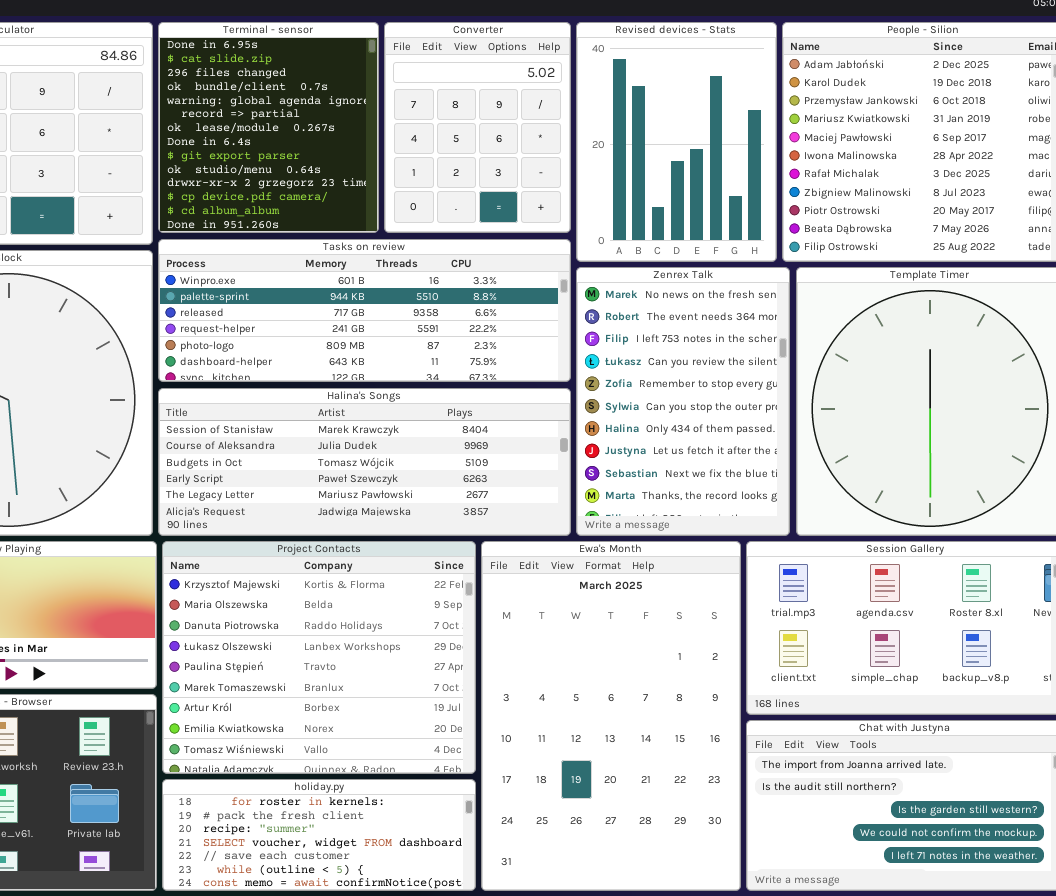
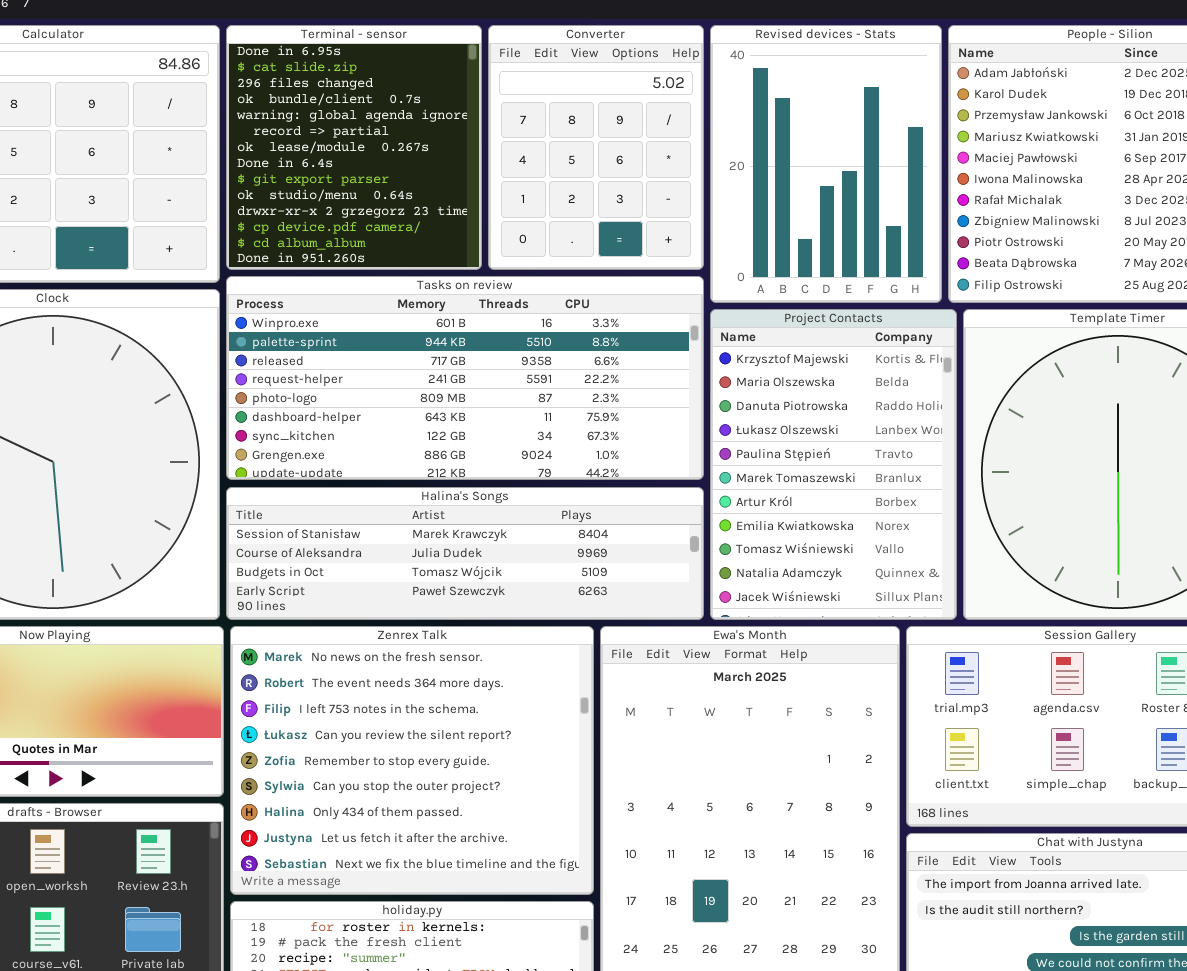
Tasks on review: [158,239,571,382] -> [226,276,704,480], resized
Zenrex Talk: [576,267,790,536] -> [230,626,594,895], moved, resized
Halina's Songs: [158,388,571,536] -> [226,487,704,620], resized
Project Contacts: [162,541,476,774] -> [710,309,957,620], moved, resized

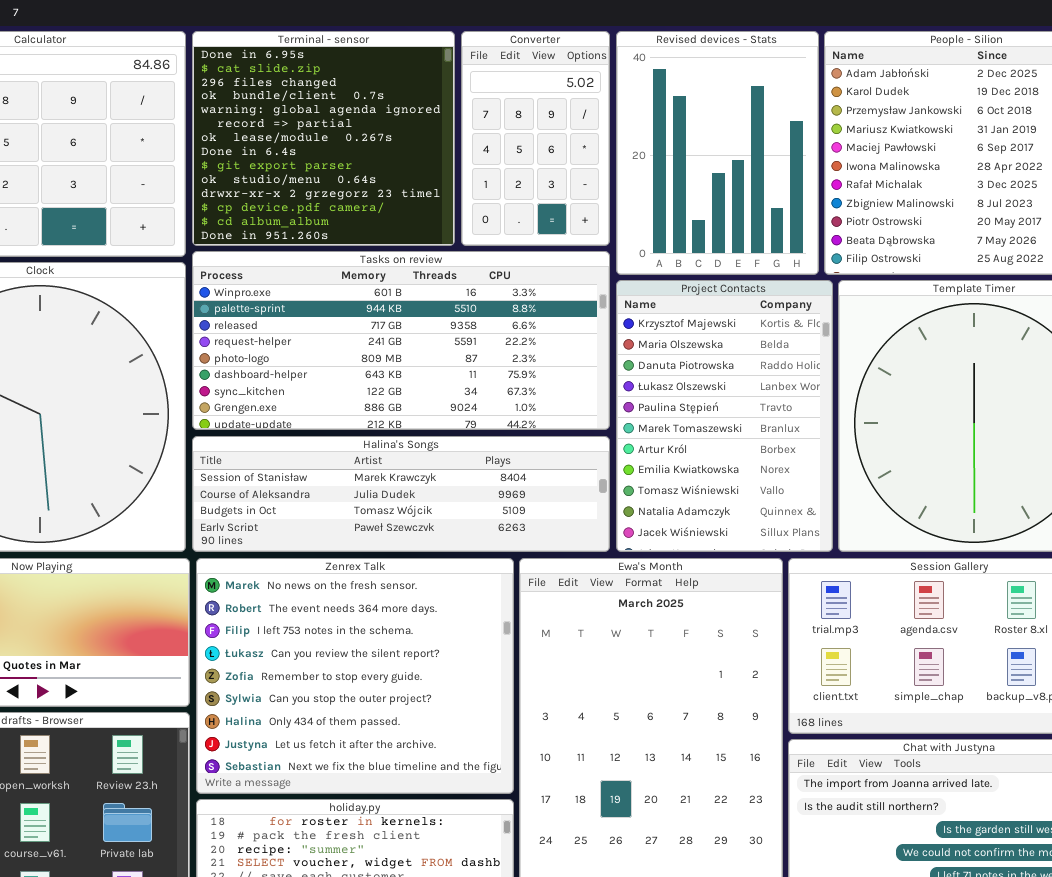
Terminal - sensor: [226,25,482,270] -> [192,31,455,246], resized
Converter: [488,25,704,270] -> [461,31,610,246], resized

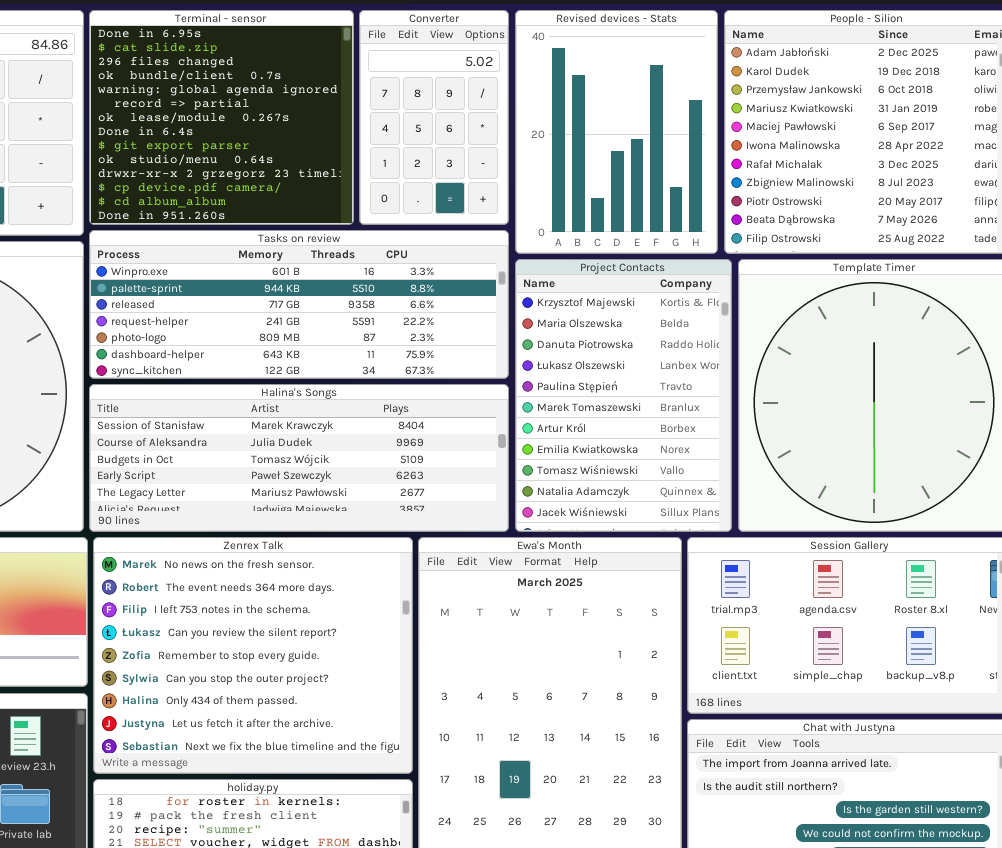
Tasks on review: [192,251,610,430] -> [89,230,509,379], resized
Halina's Songs: [192,436,610,552] -> [89,384,509,532], resized

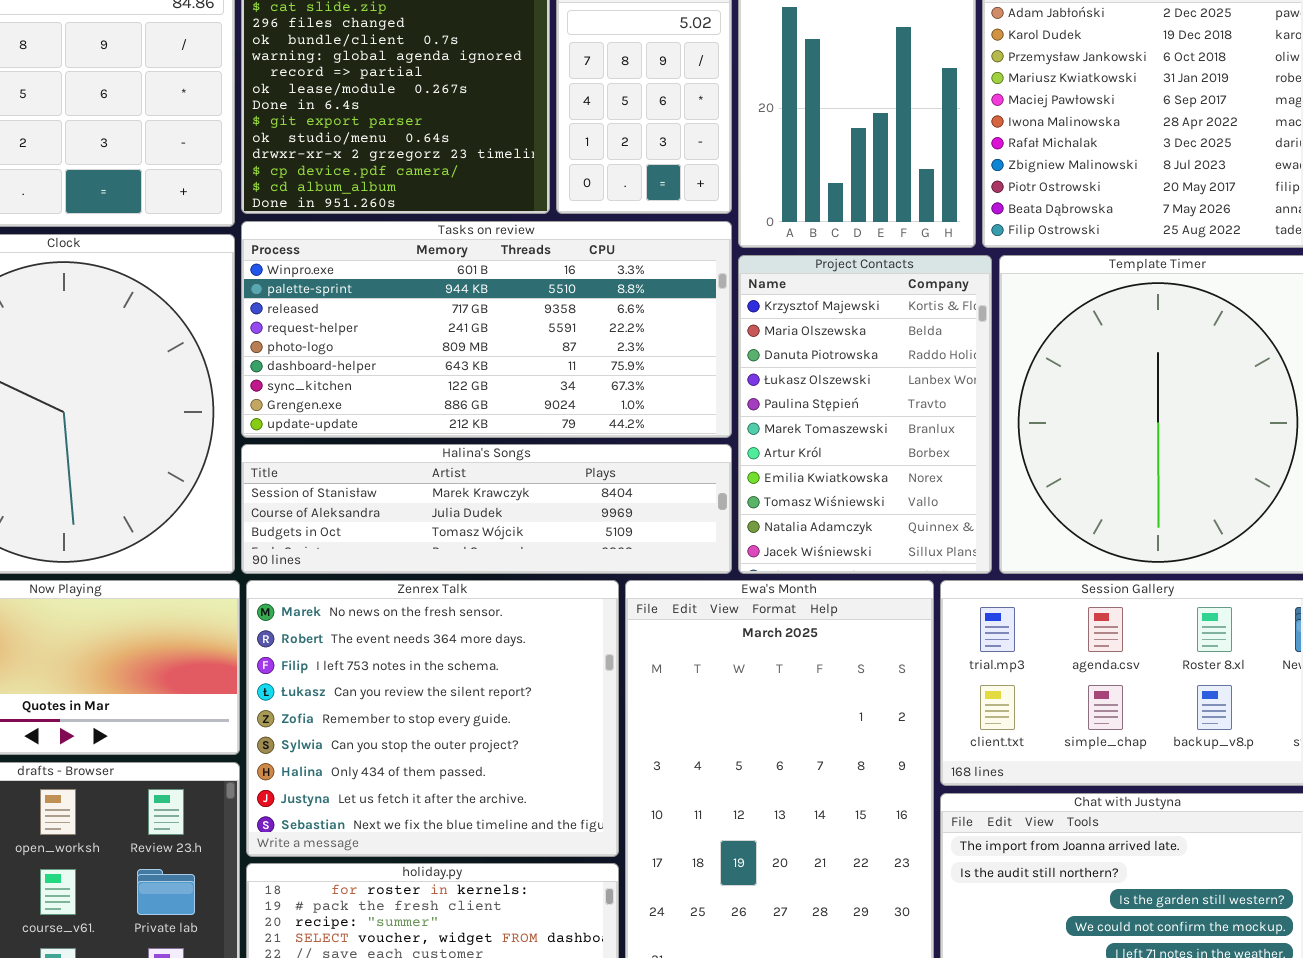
Tasks on review: [89,230,509,379] -> [241,221,732,438], resized
Halina's Songs: [89,384,509,532] -> [241,444,732,574], resized

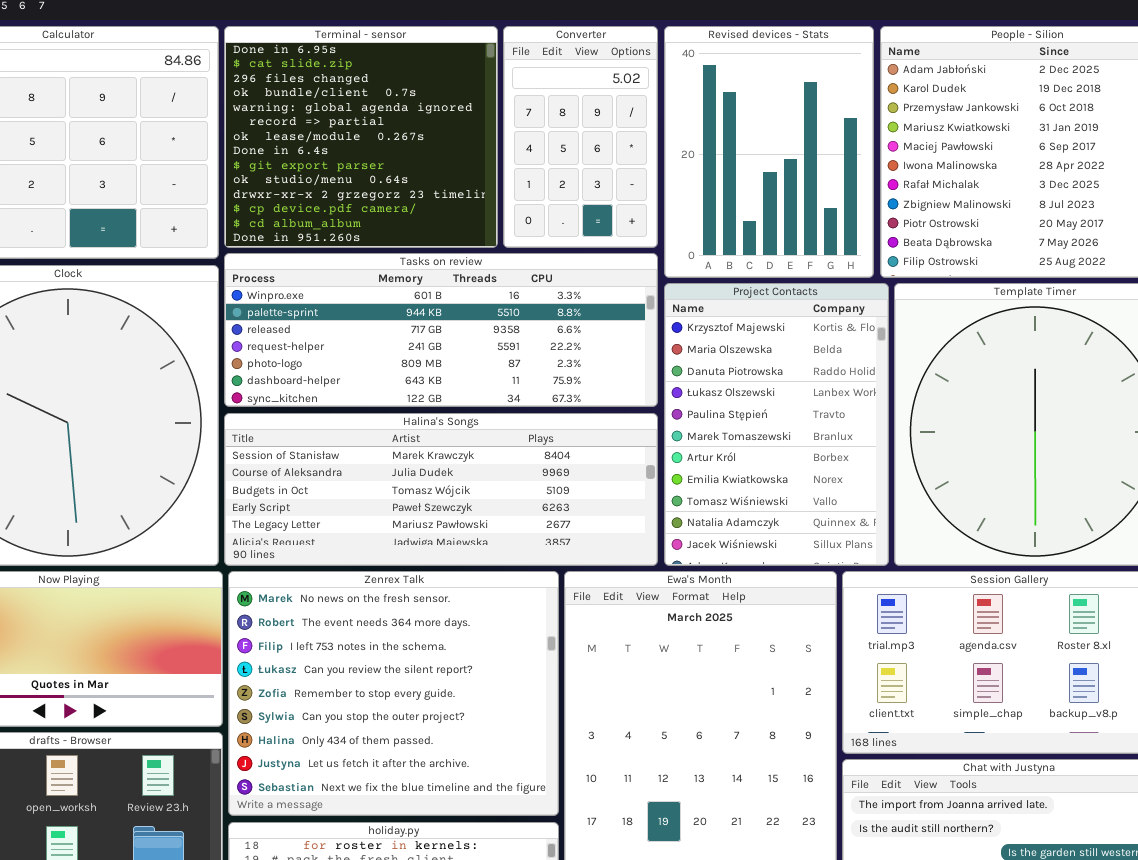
Tasks on review: [241,221,732,438] -> [224,253,658,407], resized
Halina's Songs: [241,444,732,574] -> [224,413,658,566], resized

